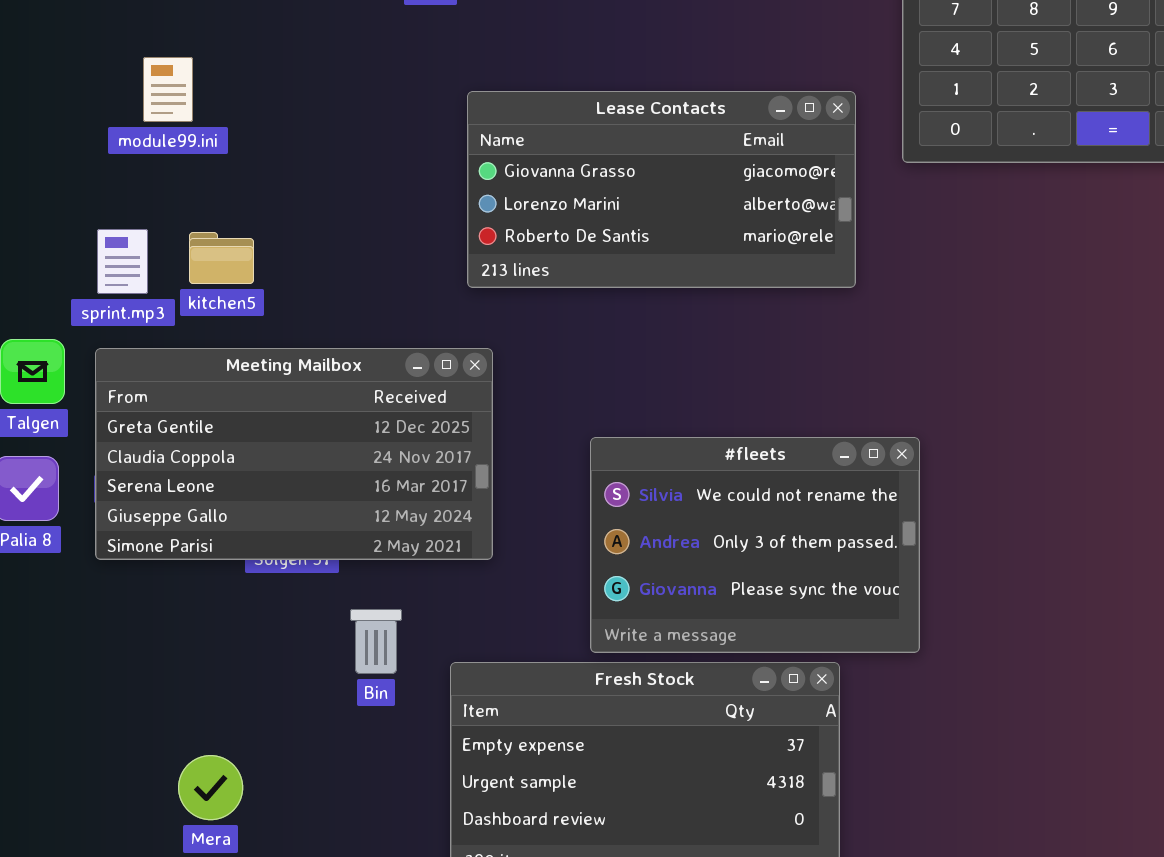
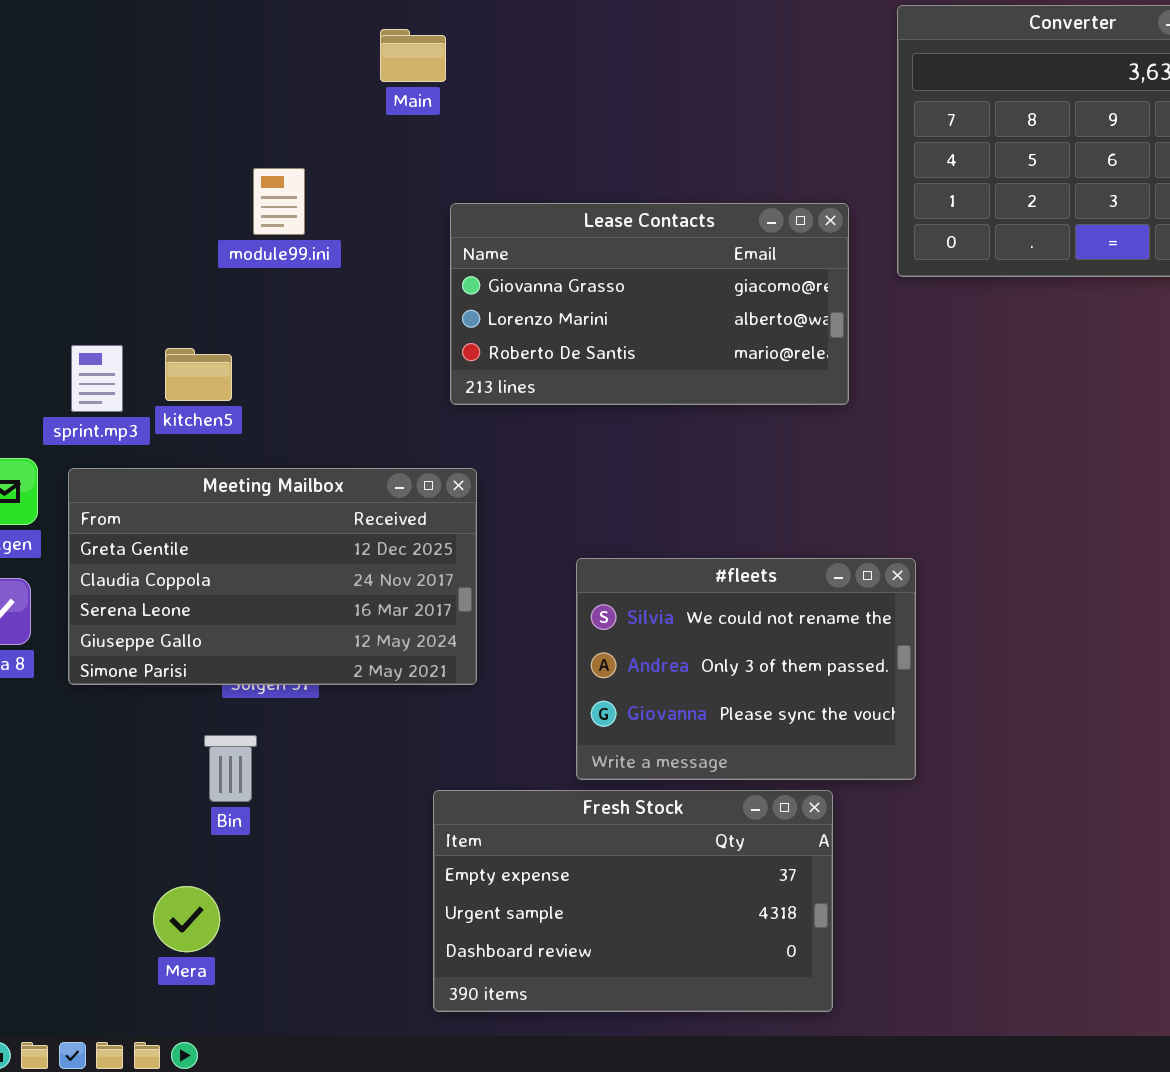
module99.ini: [143,57,193,122] -> [253,168,305,235], moved
Bin: [350,609,402,674] -> [204,735,257,802], moved

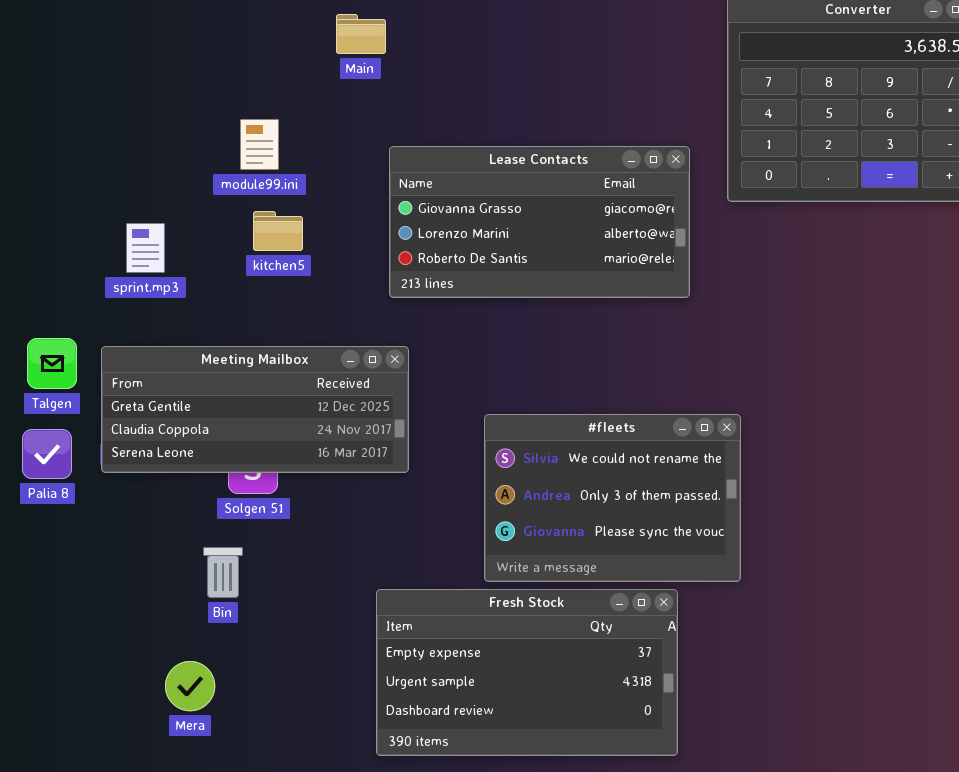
sprint.mp3: [71,345,123,412] -> [126,223,165,273], moved
kitchen5: [165,348,232,401] -> [253,211,303,251], moved
Meeting Mailbox: [68,468,477,685] -> [101,346,409,473], resized

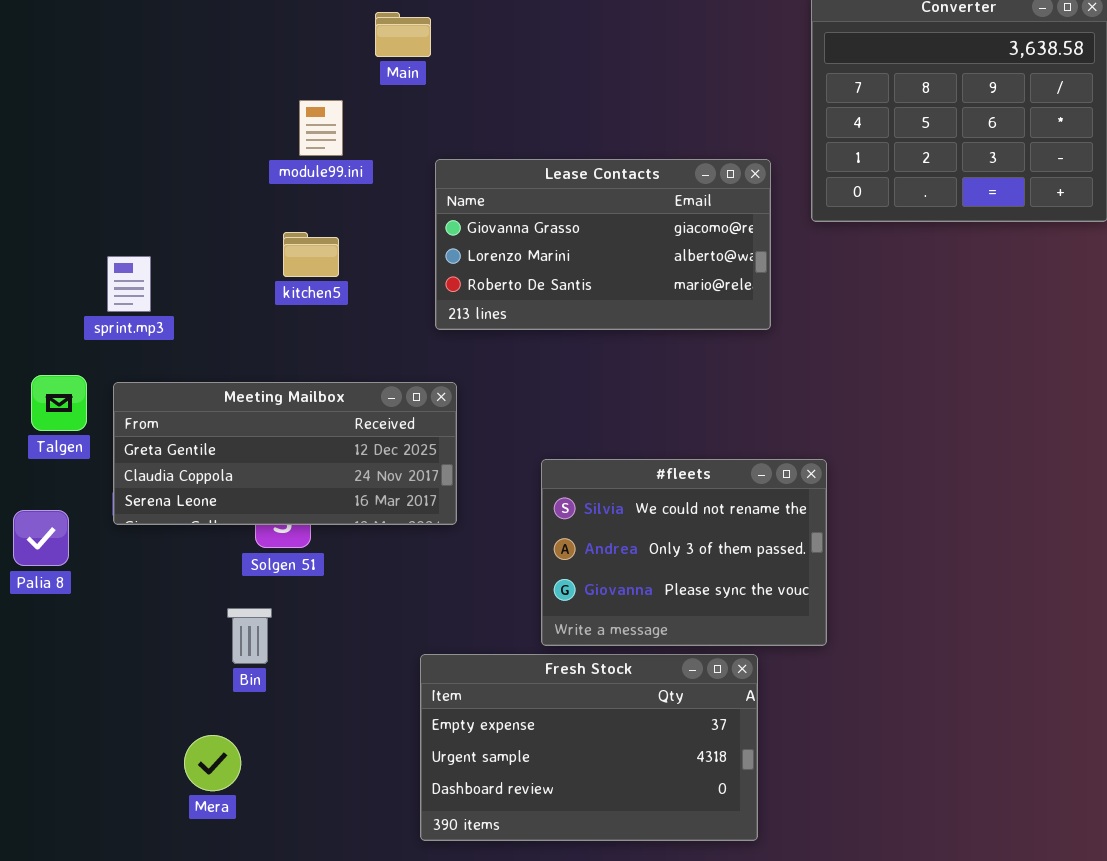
module99.ini: [240,119,279,170] -> [299,100,343,156], moved
sprint.mp3: [126,223,165,273] -> [107,256,151,312], moved
Palia 8: [22,429,72,479] -> [13,510,69,566], moved

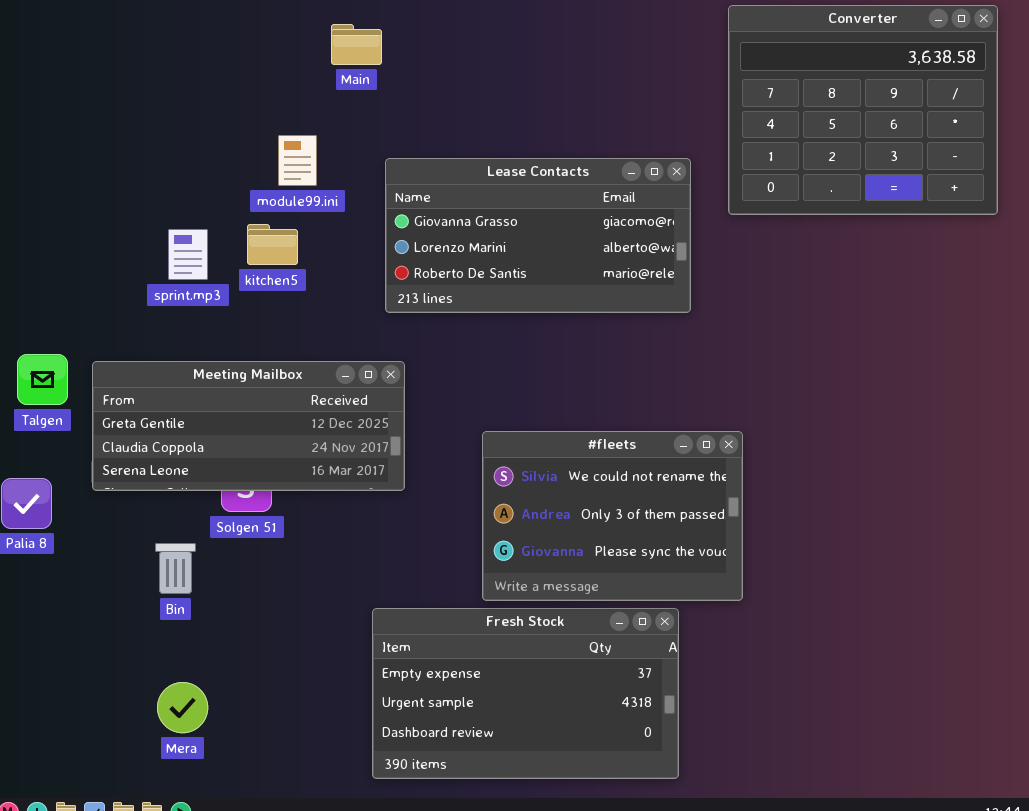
module99.ini: [299,100,343,156] -> [278,135,317,186], moved
sprint.mp3: [107,256,151,312] -> [168,229,208,280], moved
Bin: [227,608,272,664] -> [155,543,196,594], moved

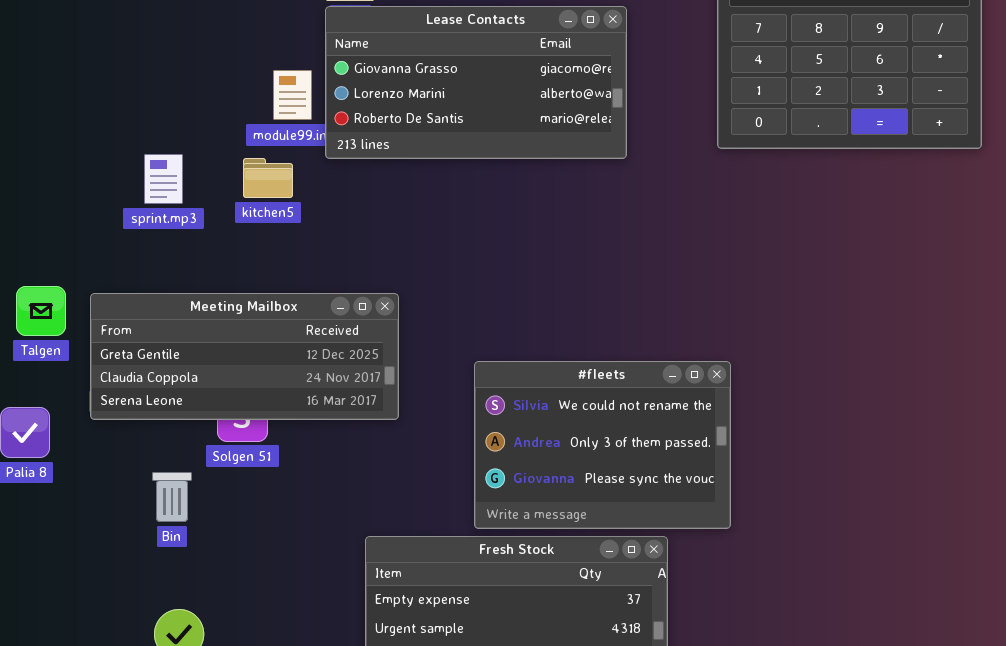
Lease Contacts: [385,158,691,313] -> [325,6,627,159], moved
sprint.mp3: [168,229,208,280] -> [144,154,183,204], moved

